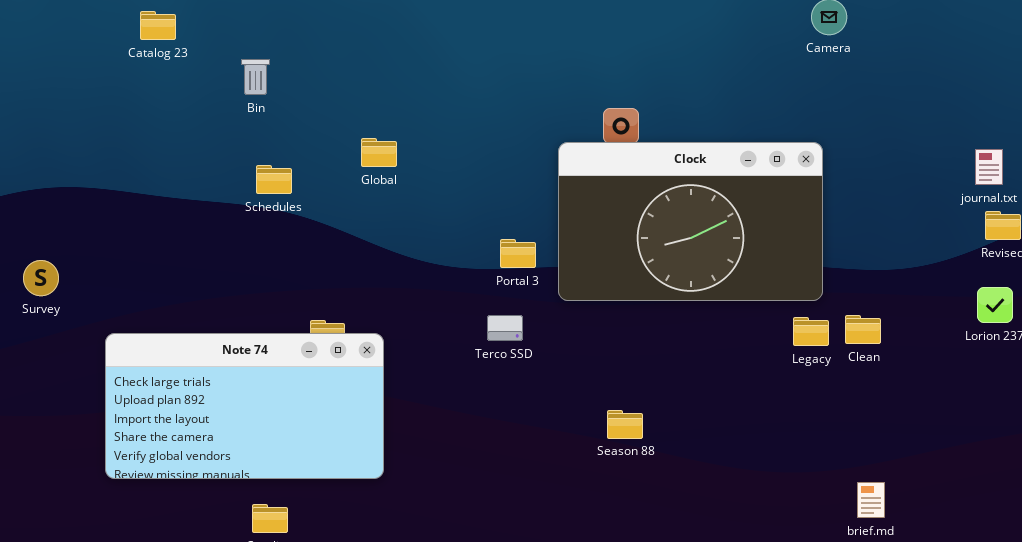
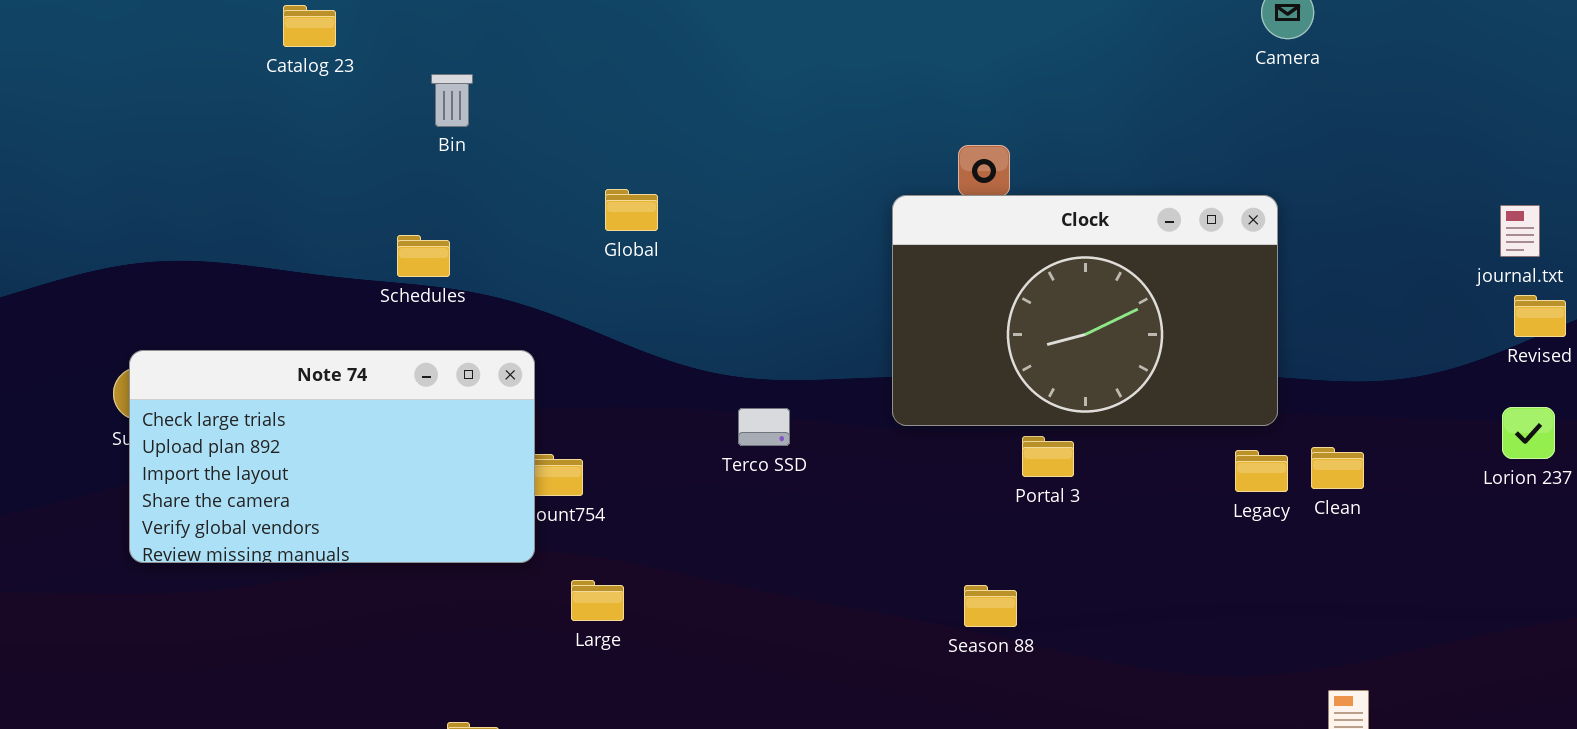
Schedules: [256,165,292,194] -> [397,235,450,277], moved
Portal 3: [500,239,536,268] -> [1022,436,1074,477], moved
Terco SSD: [487,315,523,341] -> [738,408,790,446], moved
Note 74: [105,333,384,479] -> [129,350,535,563], moved

